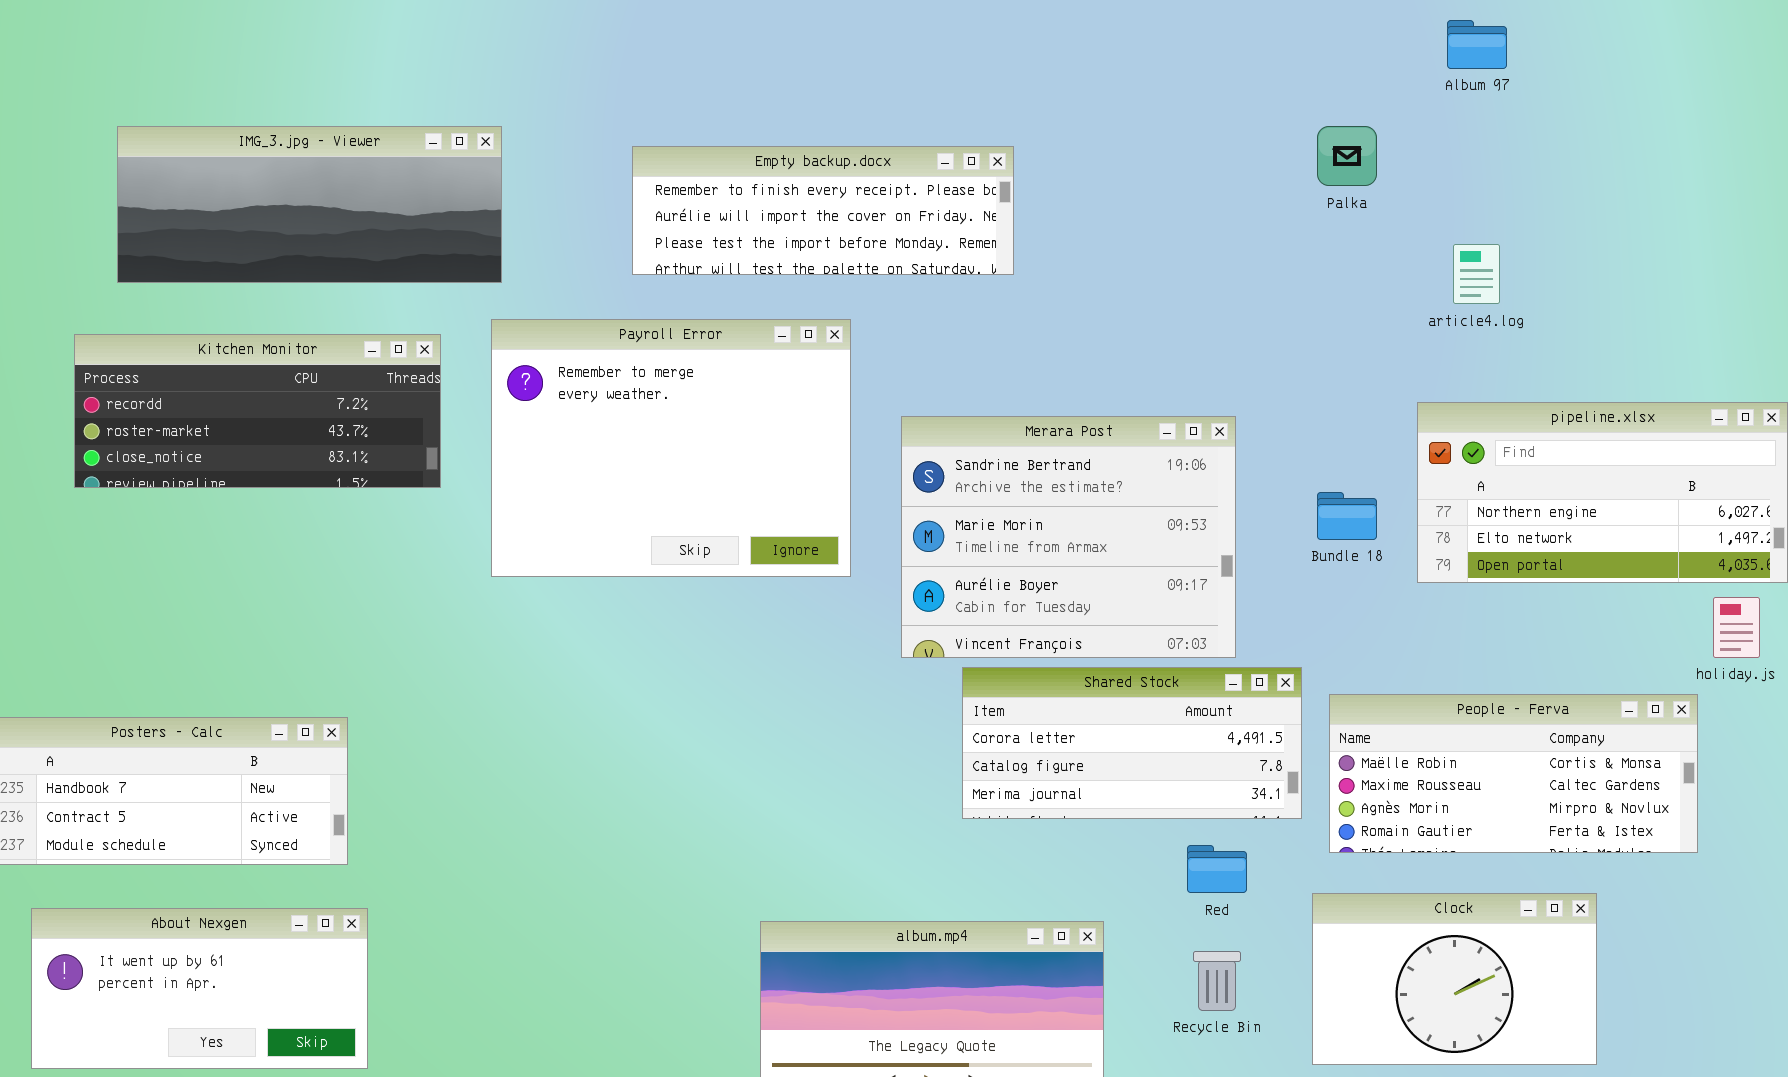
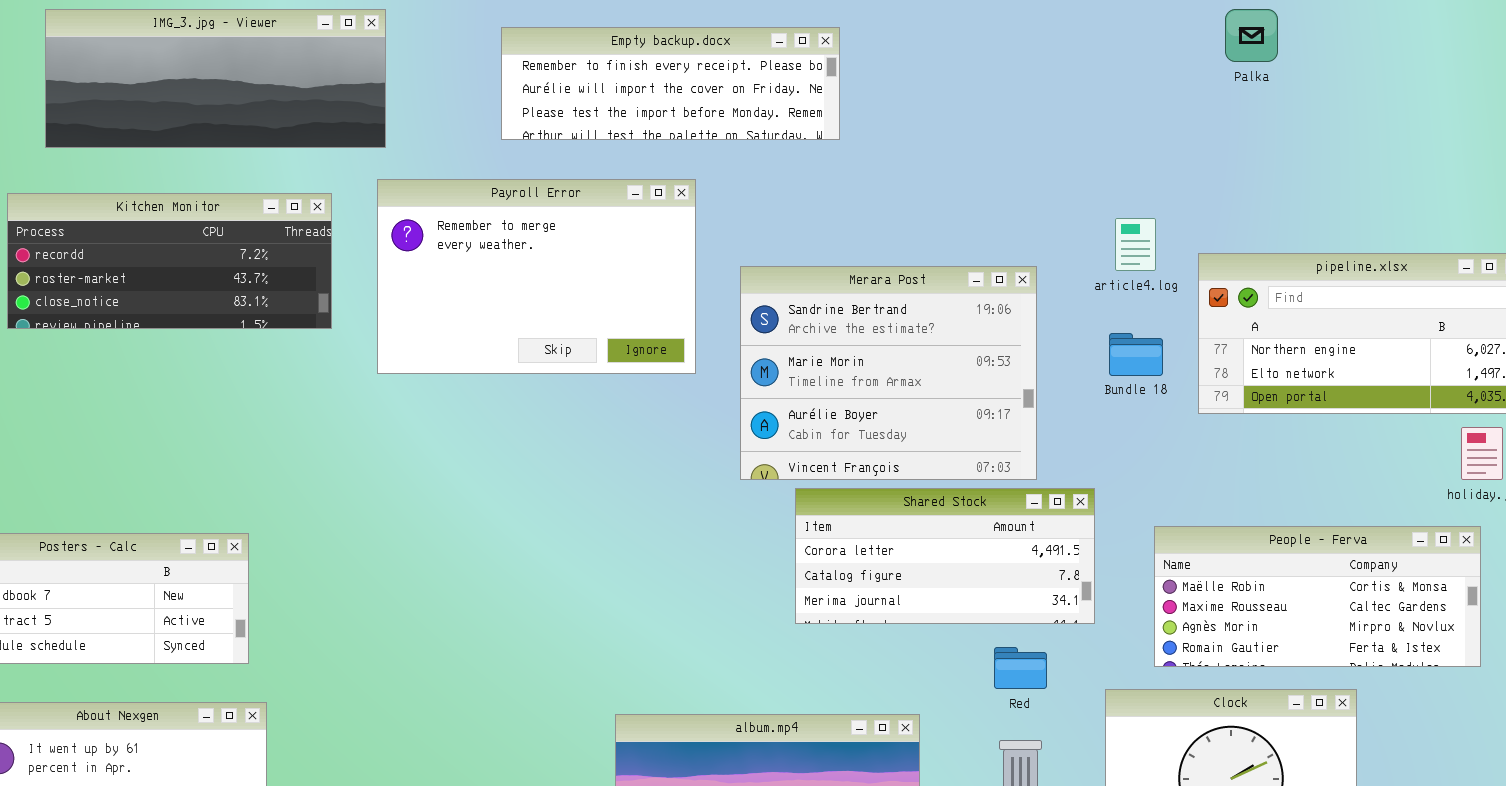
Palka: [1317,126,1377,186] -> [1225,9,1278,62], moved
article4.log: [1453,244,1500,304] -> [1115,218,1156,271], moved
Payroll Error: [491,319,851,577] -> [377,179,696,374], resized
People - Ferva: [1329,694,1698,853] -> [1154,526,1481,667], moved

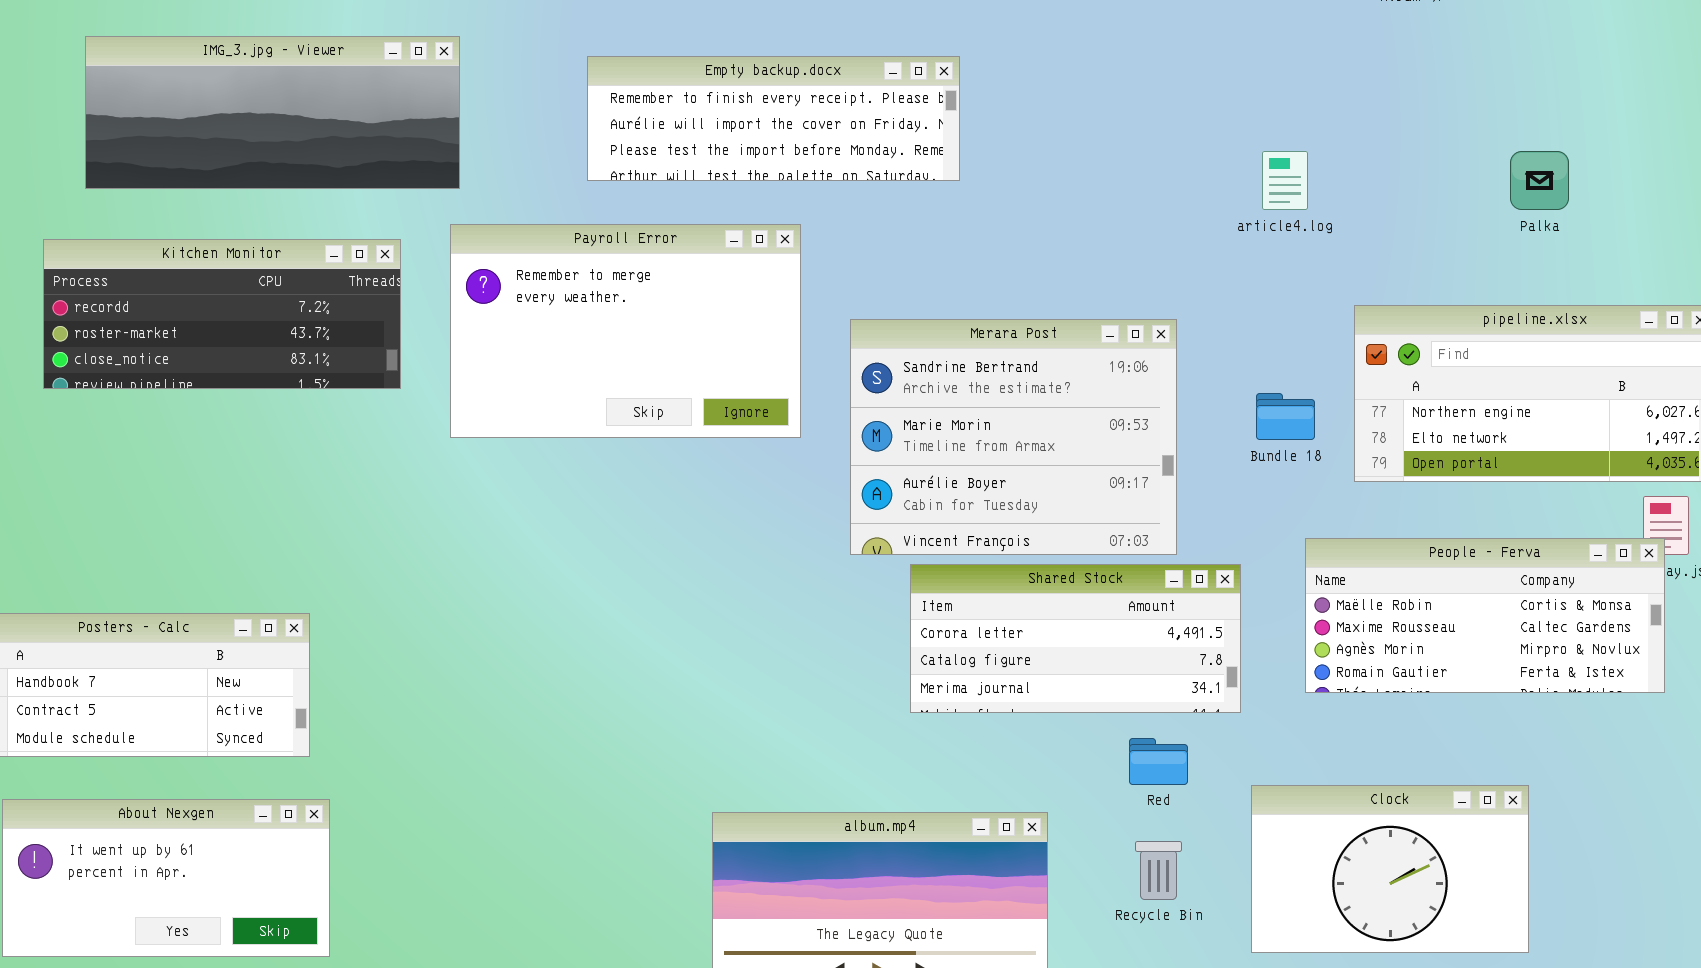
Palka: [1225,9,1278,62] -> [1510,151,1569,210], moved
article4.log: [1115,218,1156,271] -> [1262,151,1308,210], moved
People - Ferva: [1154,526,1481,667] -> [1305,538,1665,693], moved

